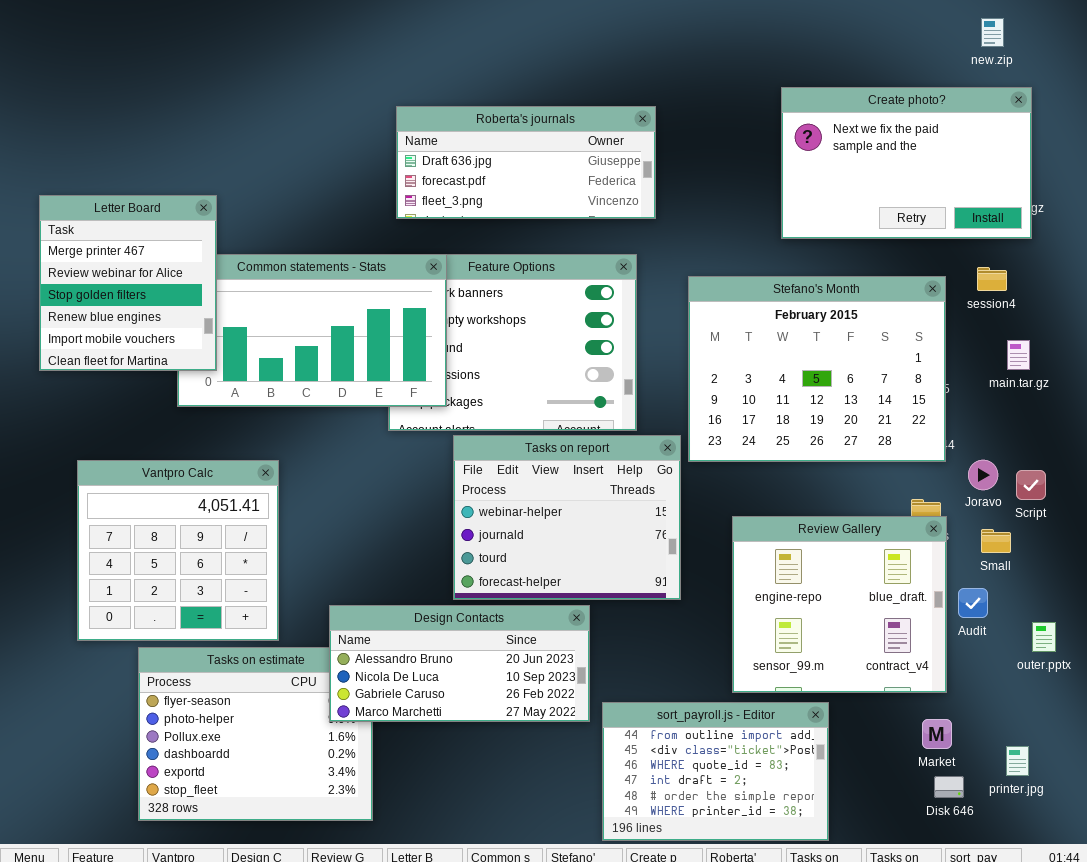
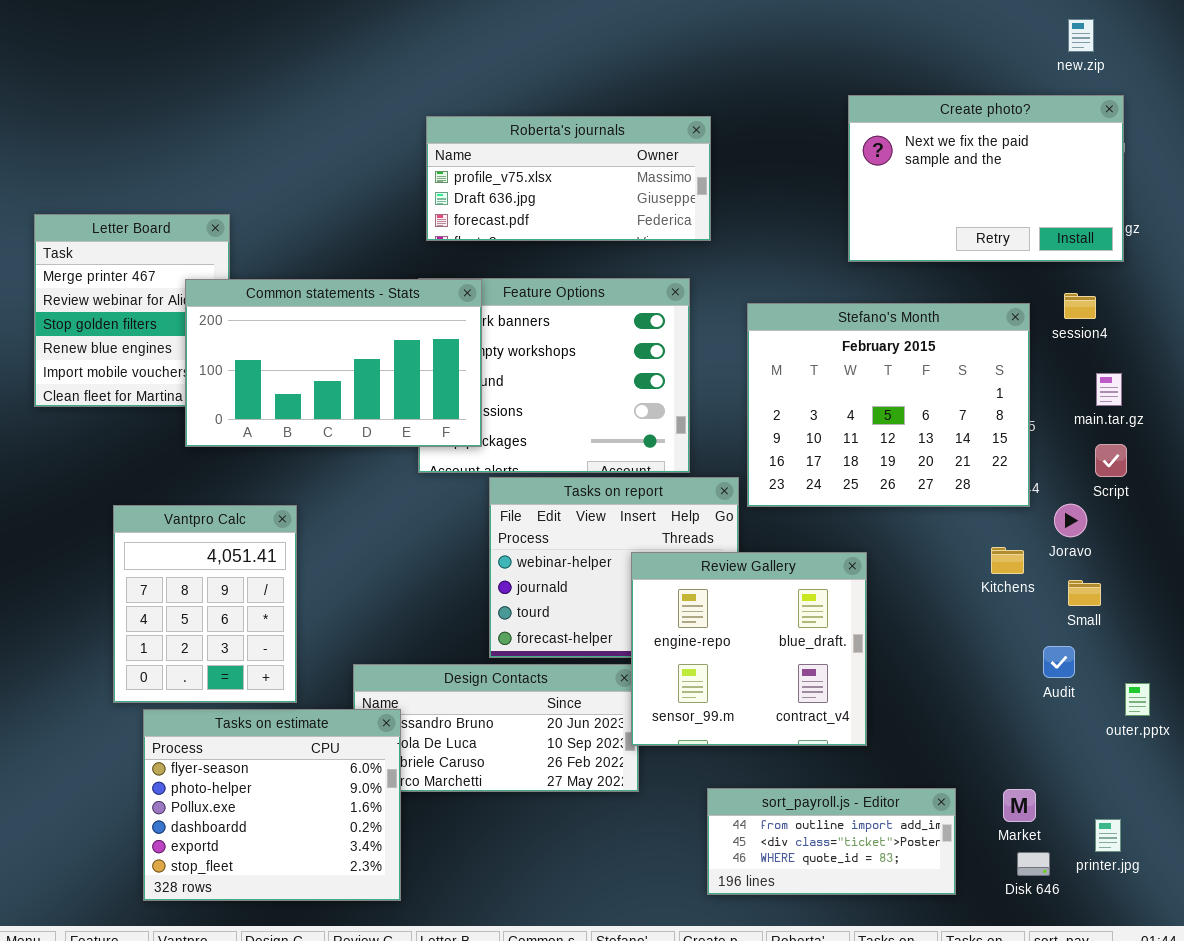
Roberta's journals: [396,106,656,219] -> [426,116,711,241], scrolled up 1 row
Common statements - Stats: [177,254,447,407] -> [185,279,482,447], raised
Vantpro Calc: [77,460,279,641] -> [113,505,297,703], resized
Script: [1016,470,1046,500] -> [1095,444,1127,477], moved
Review Gallery: [732,516,947,693] -> [631,552,867,746], moved
Tasks on estimate: [138,647,373,821] -> [143,709,401,901], raised
sort_payroll.js - Editor: [602,702,829,841] -> [707,788,956,895], moved, resized

